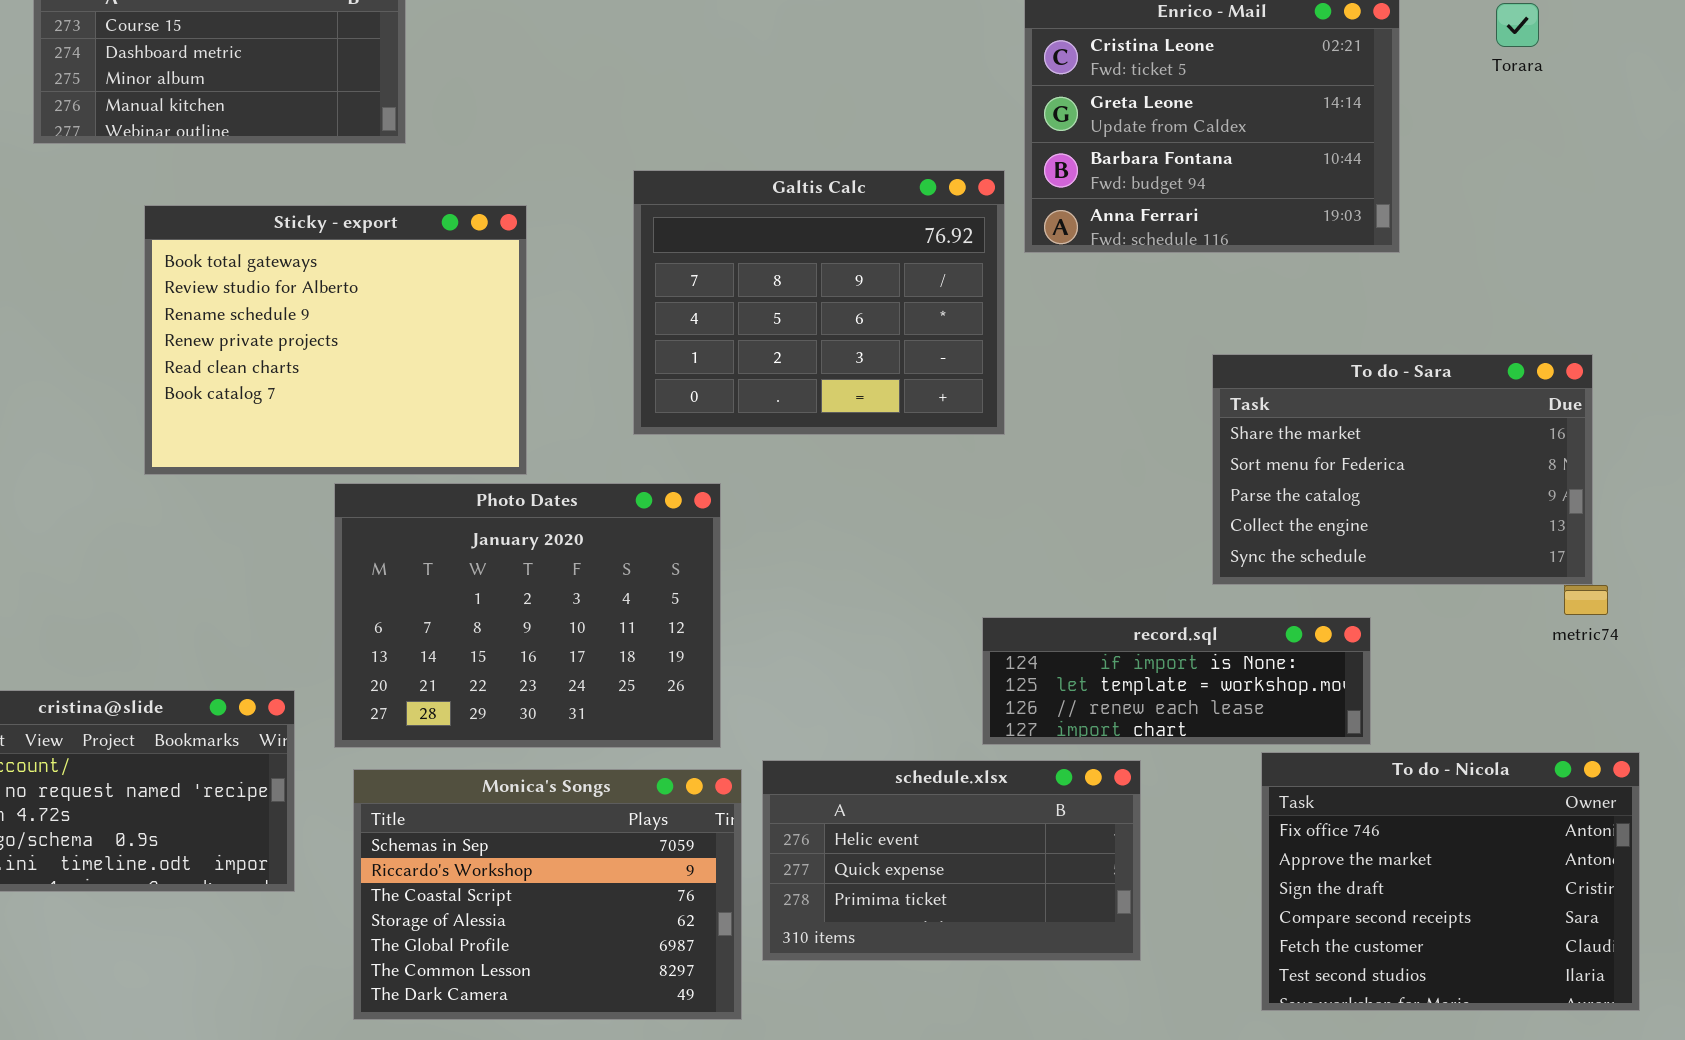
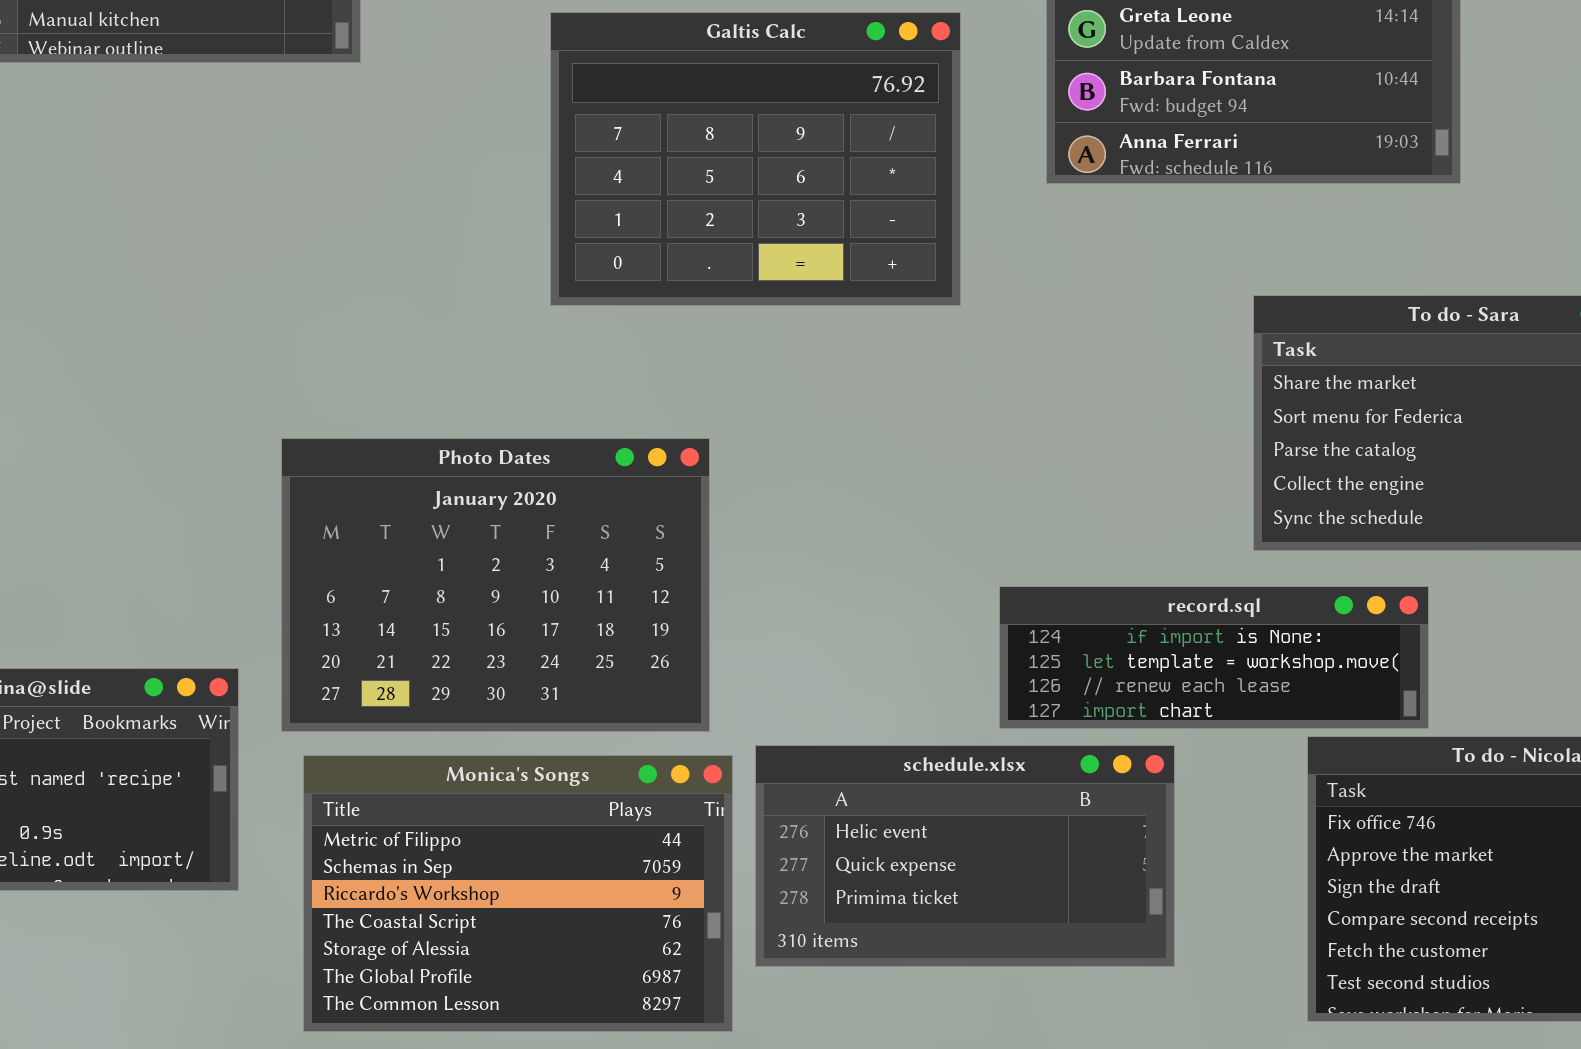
Galtis Calc: [633,170,1005,435] -> [550,12,961,306], moved
Sticky - export: [144,205,527,475] -> none, closed
Monica's Songs: [353,769,742,1020] -> [303,755,733,1032], scrolled up 1 row

